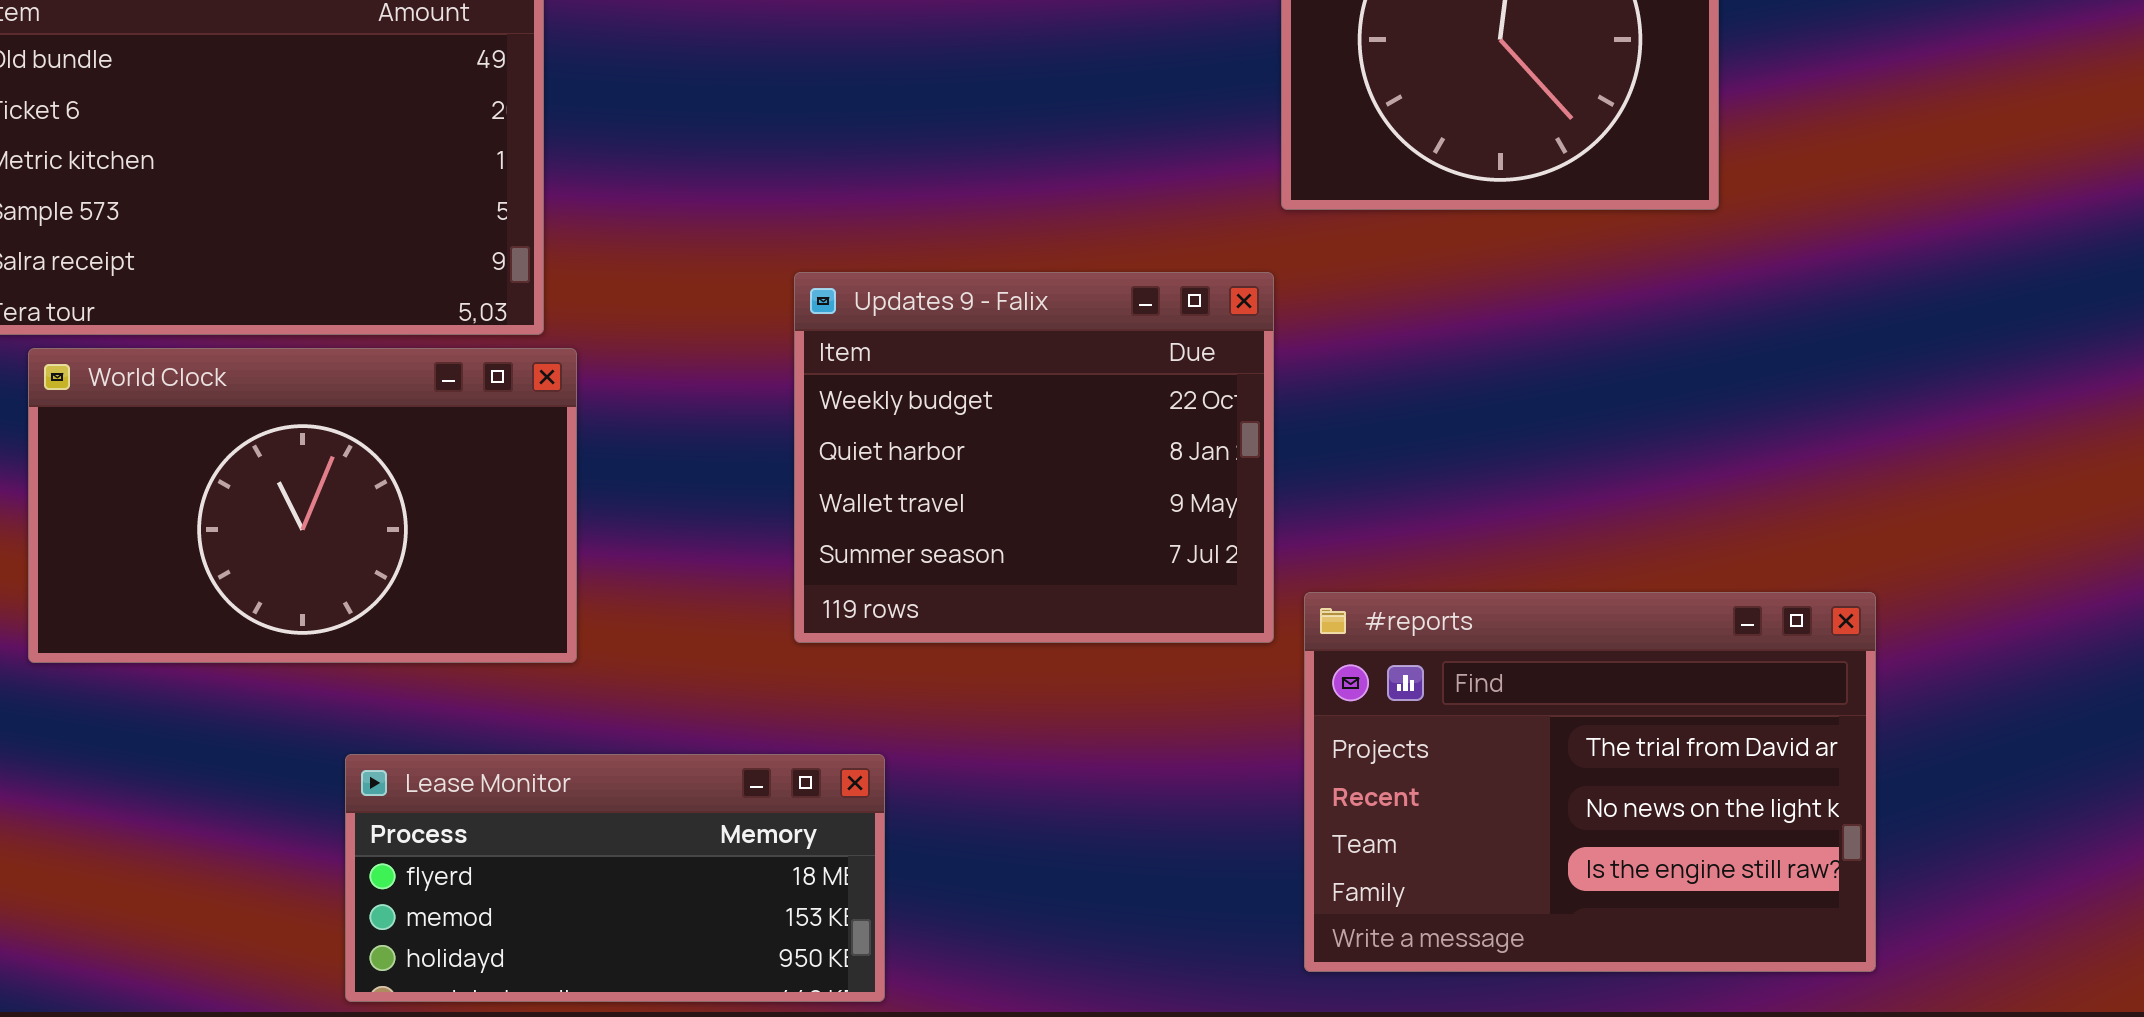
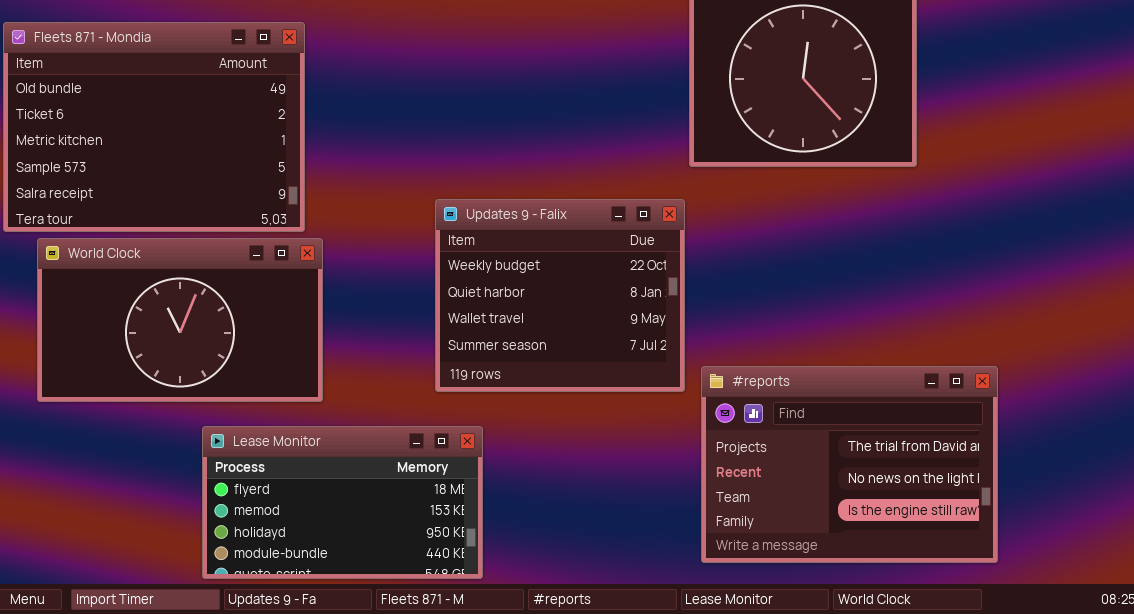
Lease Monitor: [345,754,885,1002] -> [202,426,483,579], resized

